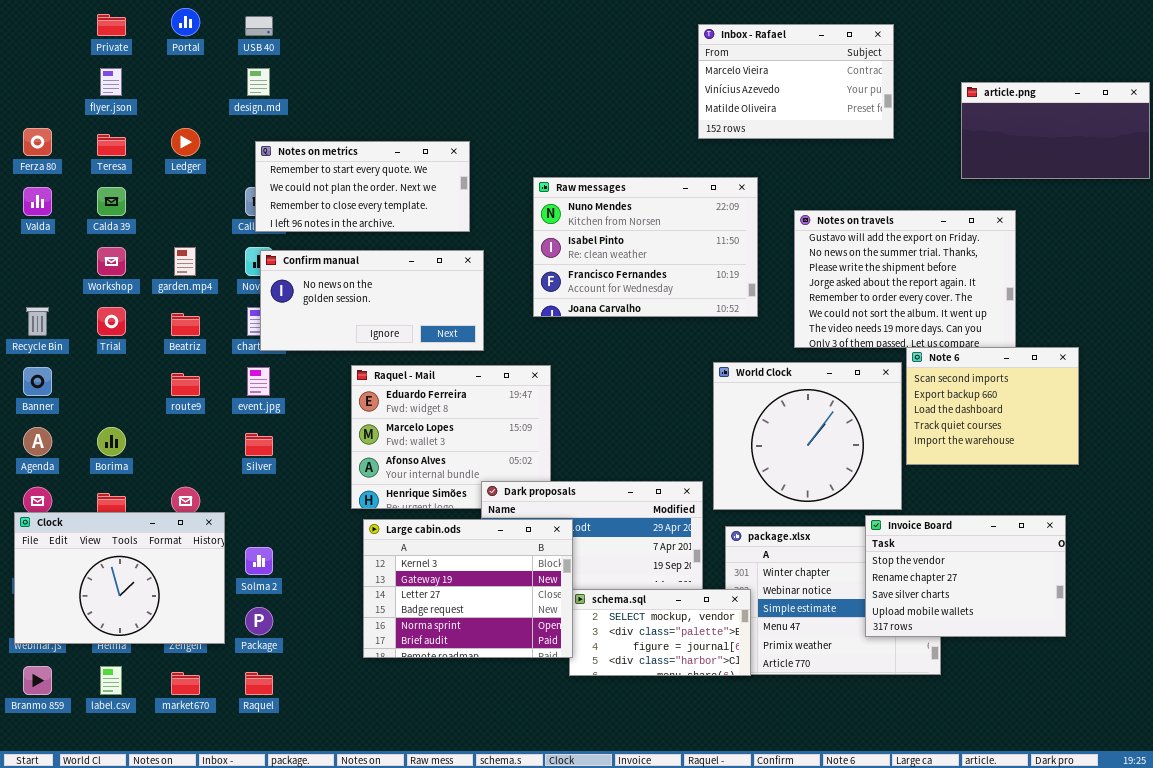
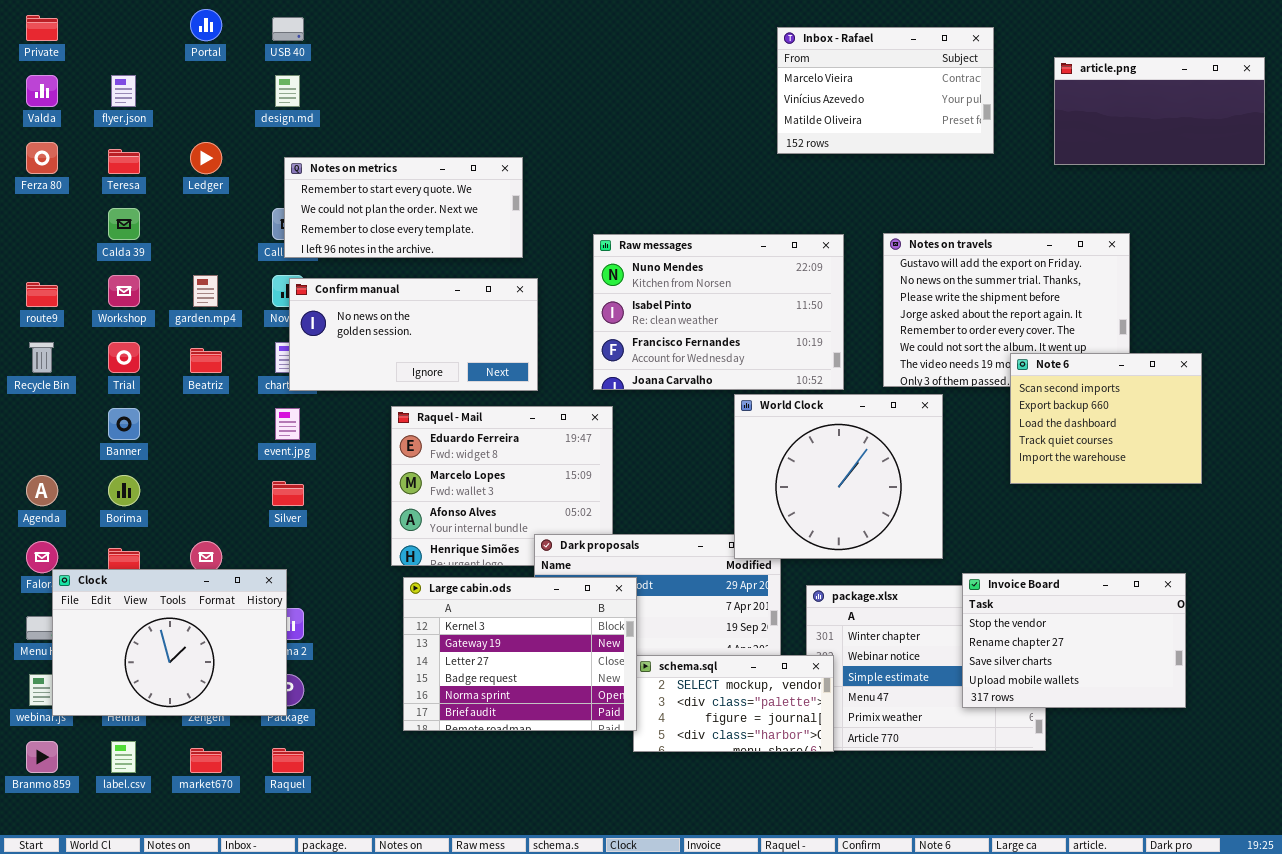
Private: [97,14,126,36] -> [26,15,58,41], moved
article.png: [961,82,1150,179] -> [1054,57,1265,165], moved
Raw messages: [533,177,758,317] -> [593,234,844,390], moved
Valda: [23,187,52,216] -> [26,75,58,107], moved
Note 6: [906,347,1079,465] -> [1010,353,1202,484], moved
World Clock: [713,362,902,510] -> [734,394,943,559], moved
Banner: [23,367,52,396] -> [108,408,140,440], moved
route9: [171,373,200,396] -> [26,282,58,307], moved
Clock: [14,512,225,644] -> [52,569,287,716], moved

